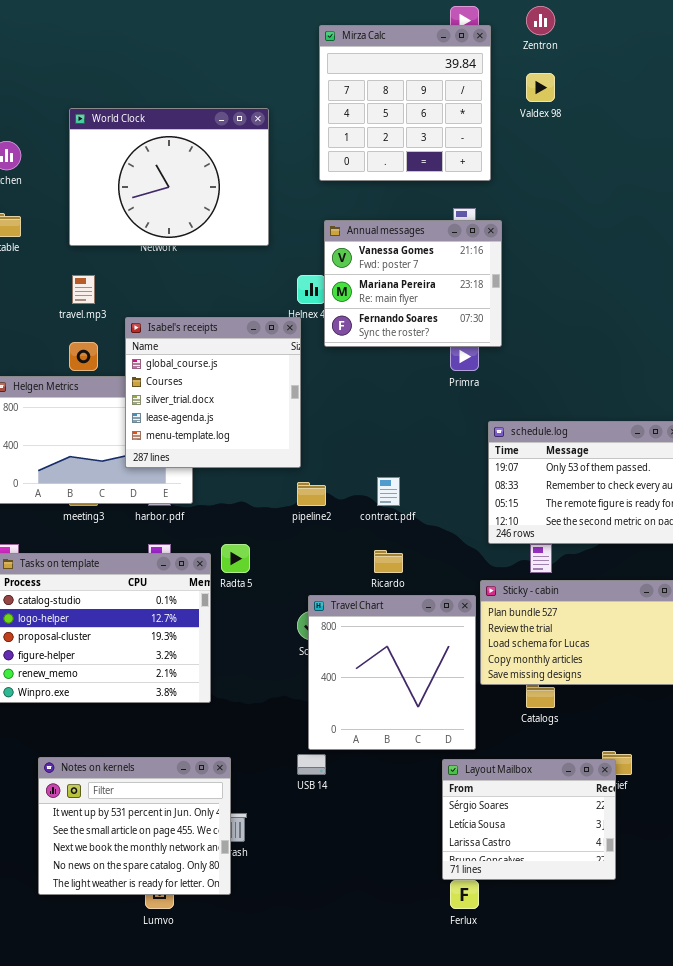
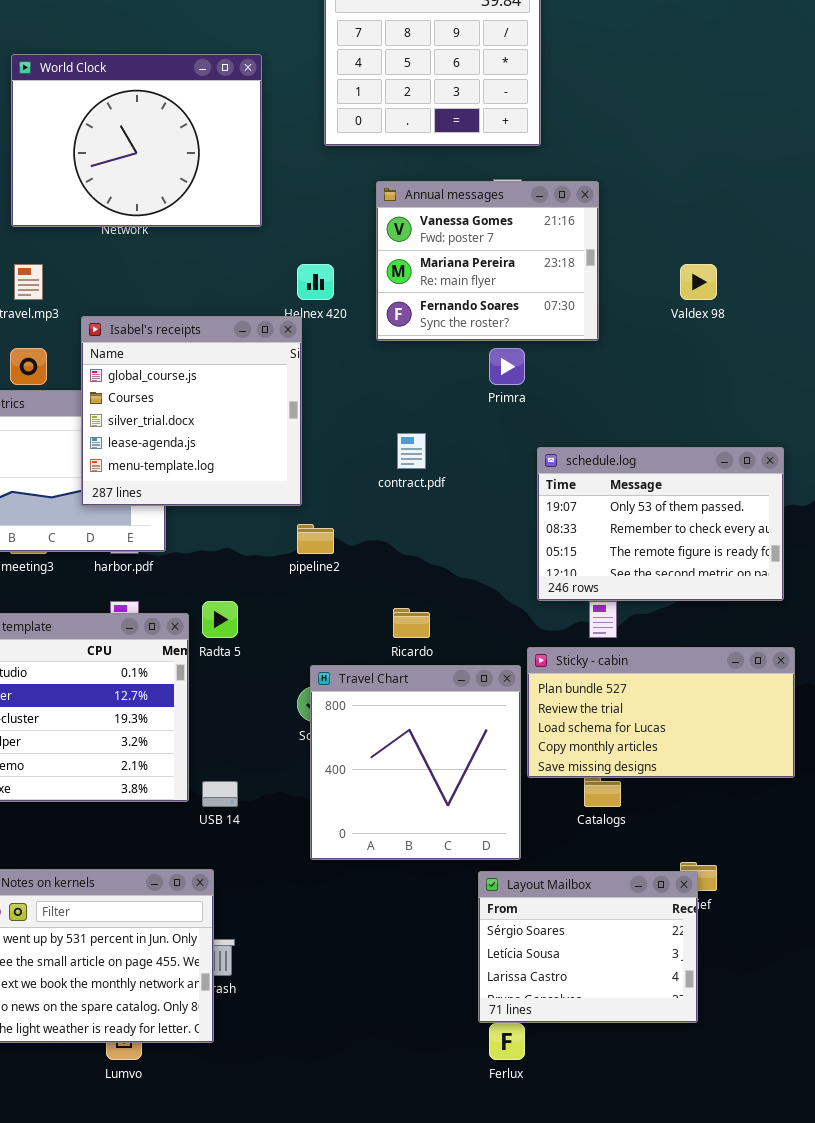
Valdex 98: [526,73,555,102] -> [680,264,717,300], moved
Annual messages: [324,220,502,347] -> [376,181,599,341], moved
contract.pdf: [377,477,400,506] -> [397,433,426,469], moved
USB 14: [297,754,326,775] -> [202,781,238,807], moved

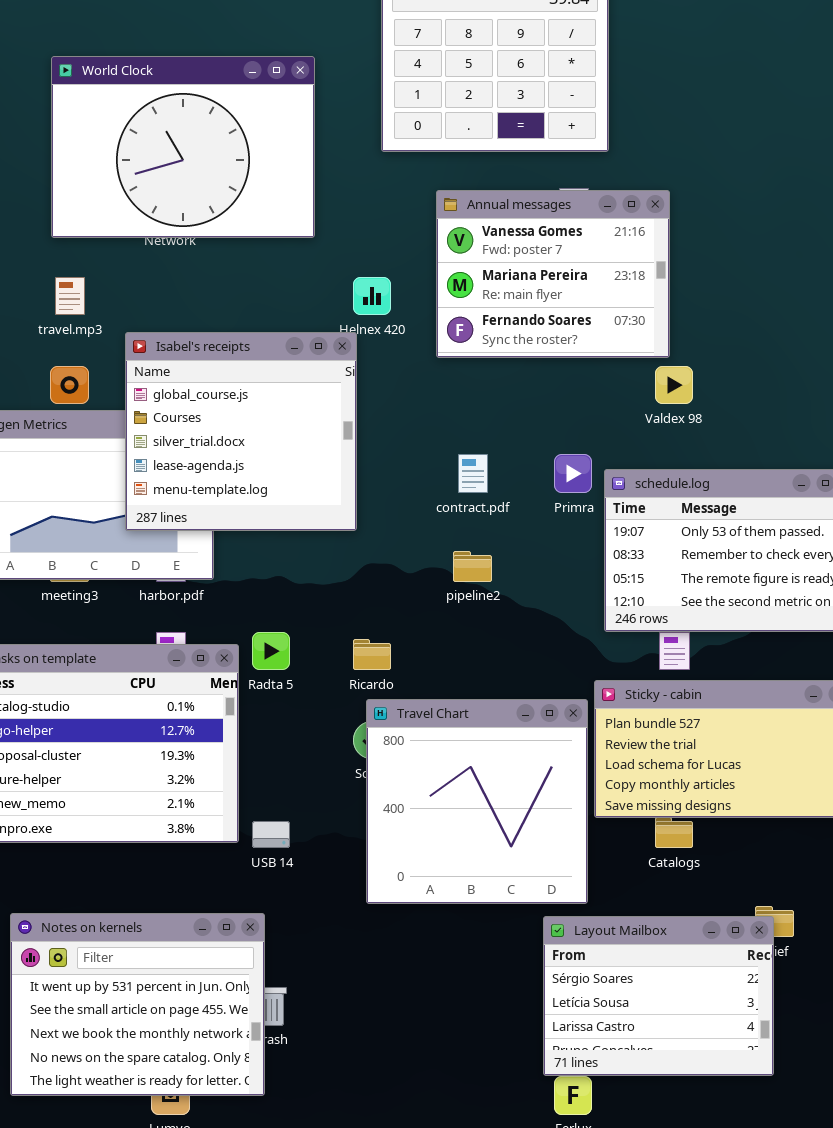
Valdex 98: [680,264,717,300] -> [655,366,693,404], moved
Primra: [489,348,525,385] -> [554,454,592,493], moved
pipeline2: [297,524,334,554] -> [453,551,492,582], moved
Ricardo: [393,608,430,638] -> [353,639,391,670], moved

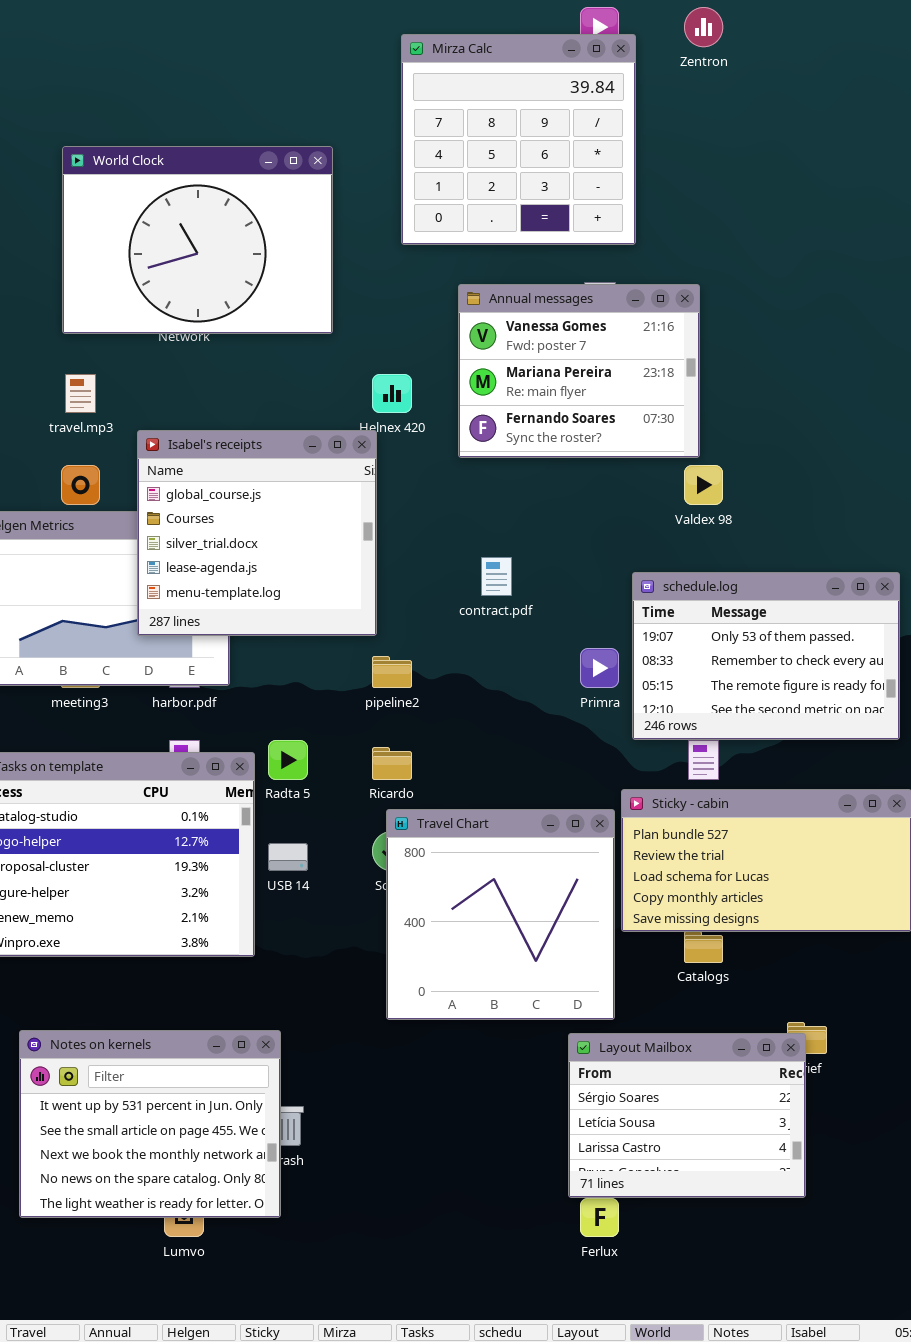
Primra: [554,454,592,493] -> [580,648,619,688], moved
pipeline2: [453,551,492,582] -> [372,656,412,688], moved
USB 14: [252,821,290,848] -> [268,843,308,871], moved

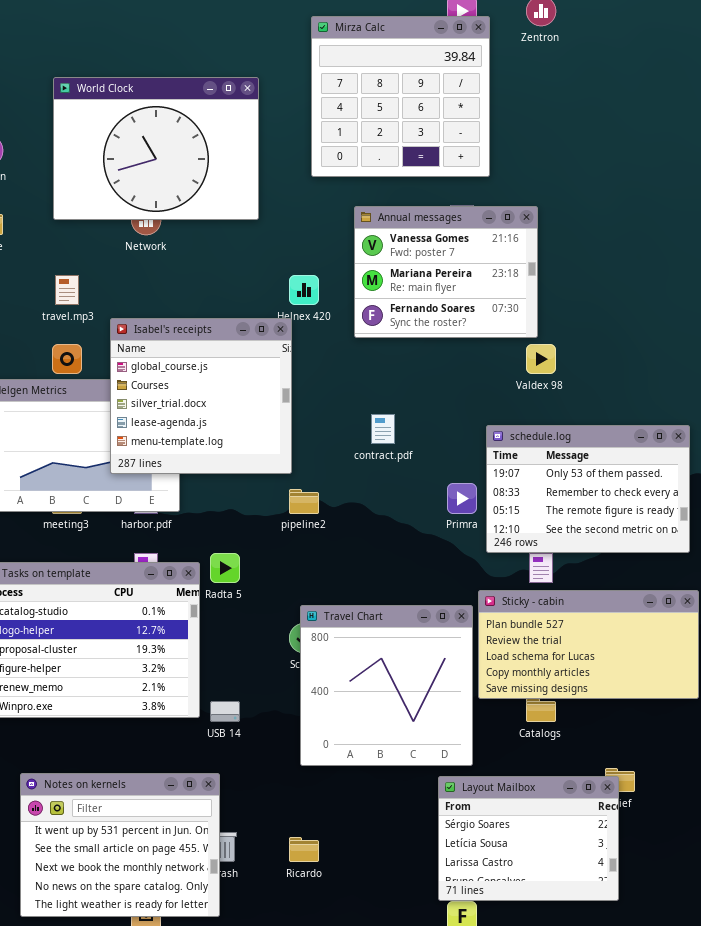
World Clock: [62,146,333,334] -> [53,77,259,220], moved
Ricardo: [372,747,412,780] -> [289,837,319,862], moved
USB 14: [268,843,308,871] -> [210,701,240,722], moved

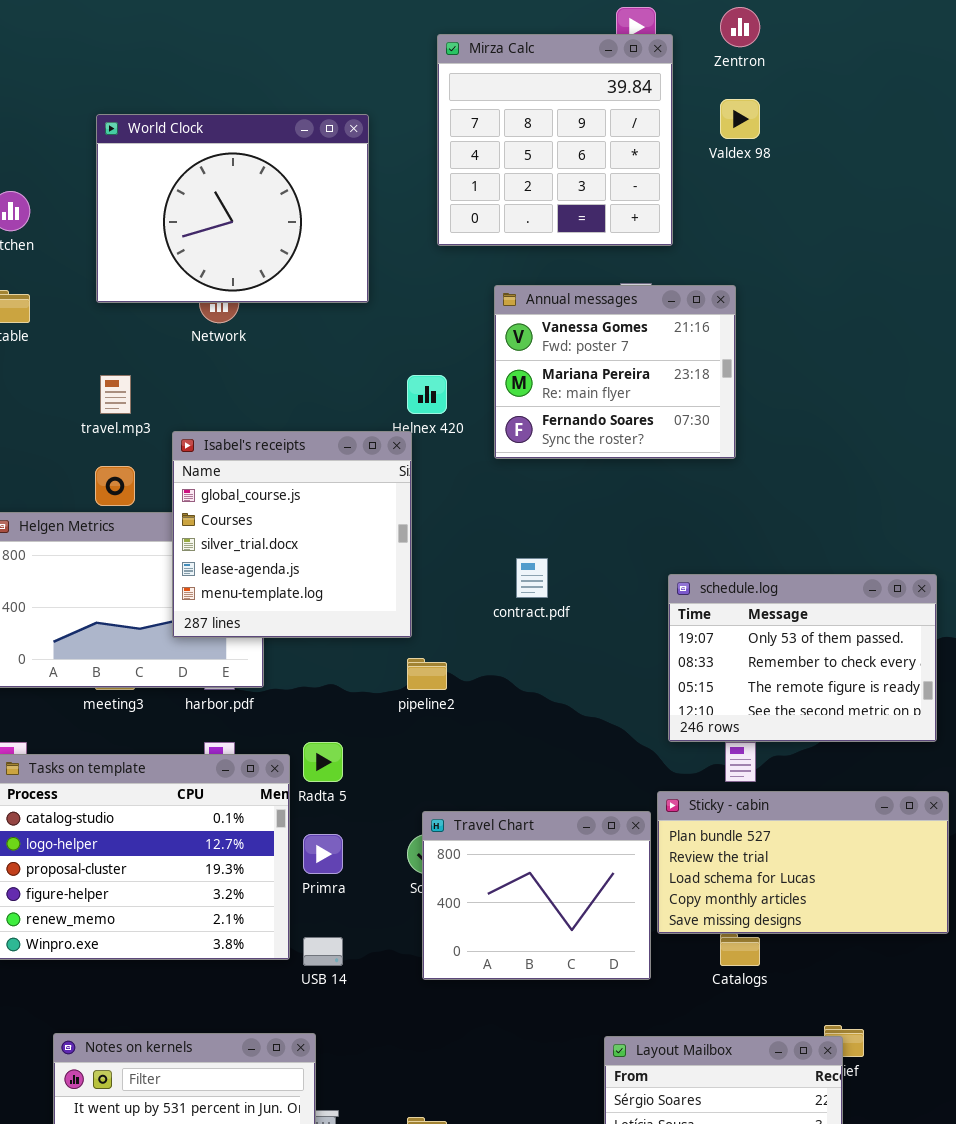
Valdex 98: [526,344,556,374] -> [720,99,760,139], moved
Primra: [447,483,477,514] -> [303,834,343,874], moved
Travel Chart: [300,605,473,766] -> [422,811,651,980], resized

